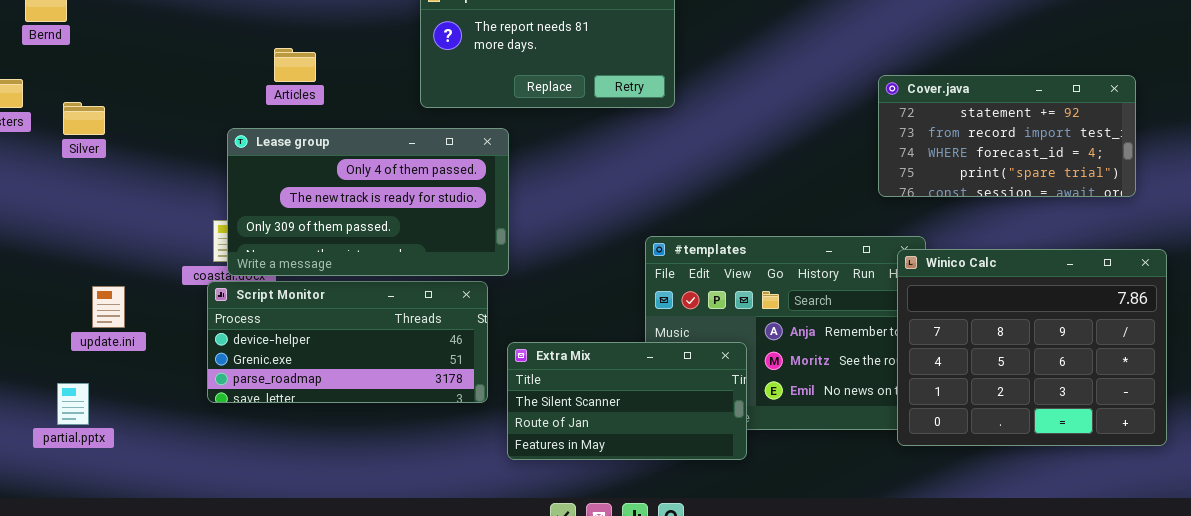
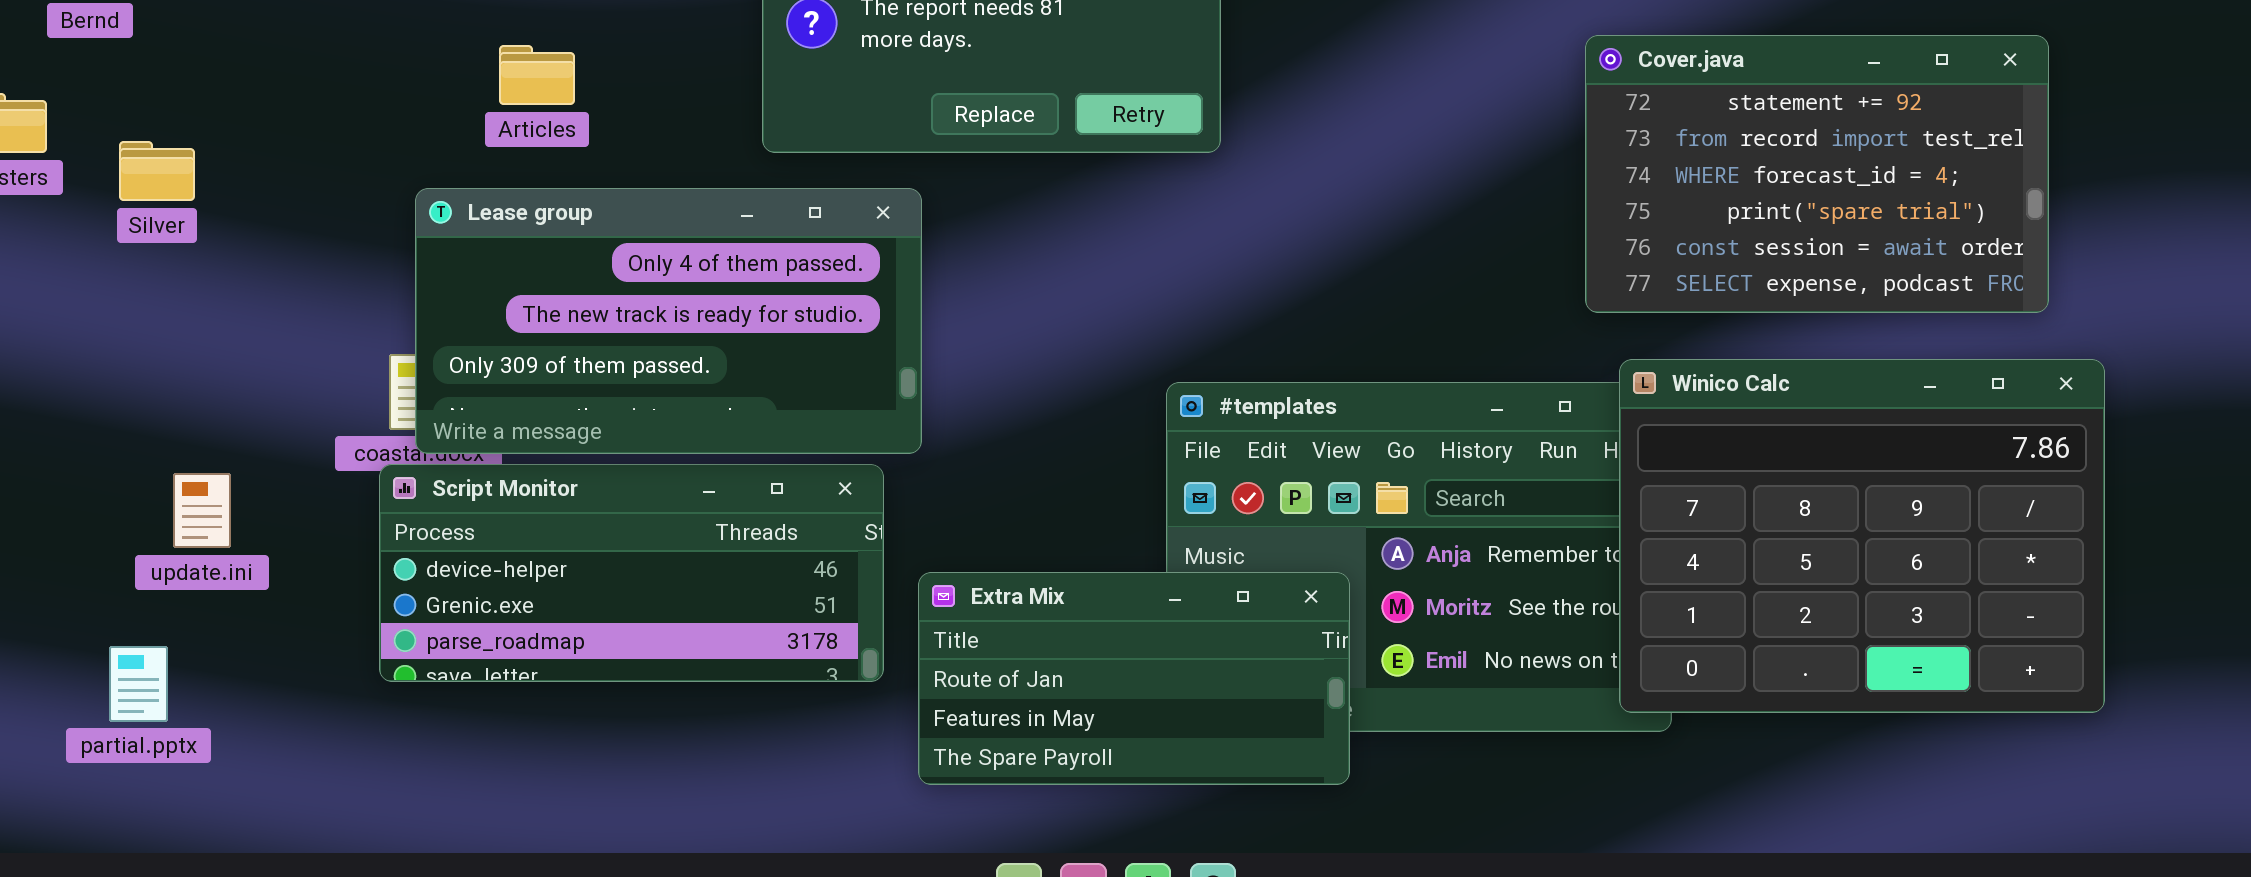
Cover.java: [878,75,1136,197] -> [1585,35,2049,313], resized
Winico Calc: [897,249,1167,446] -> [1619,359,2105,713], moved
Extra Mix: [507,342,747,460] -> [918,572,1350,785], scrolled down 1 row

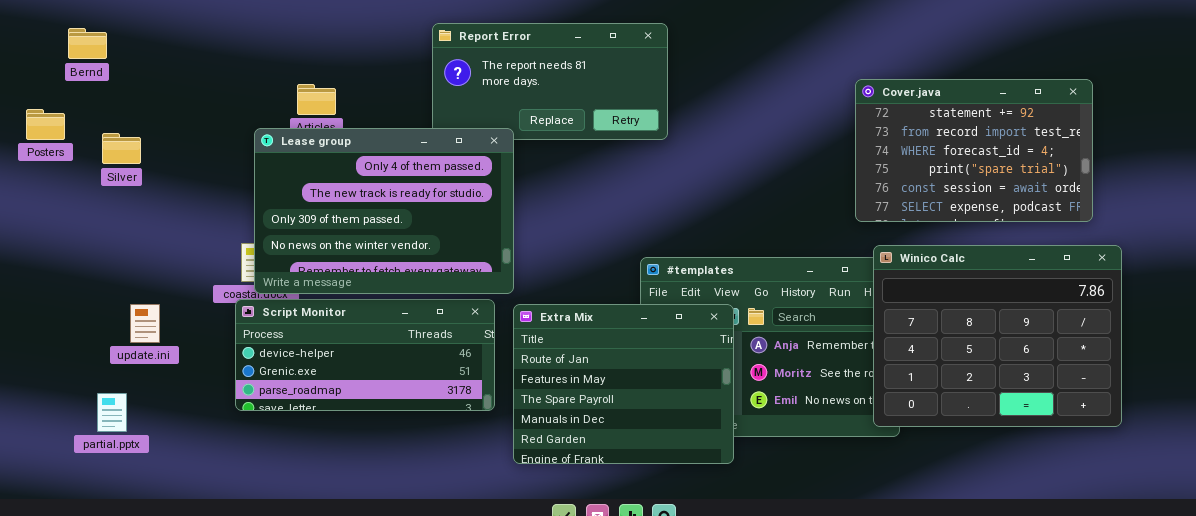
Lease group: [415,188,922,454] -> [254,128,514,294], resized
Extra Mix: [918,572,1350,785] -> [513,304,734,464], resized

